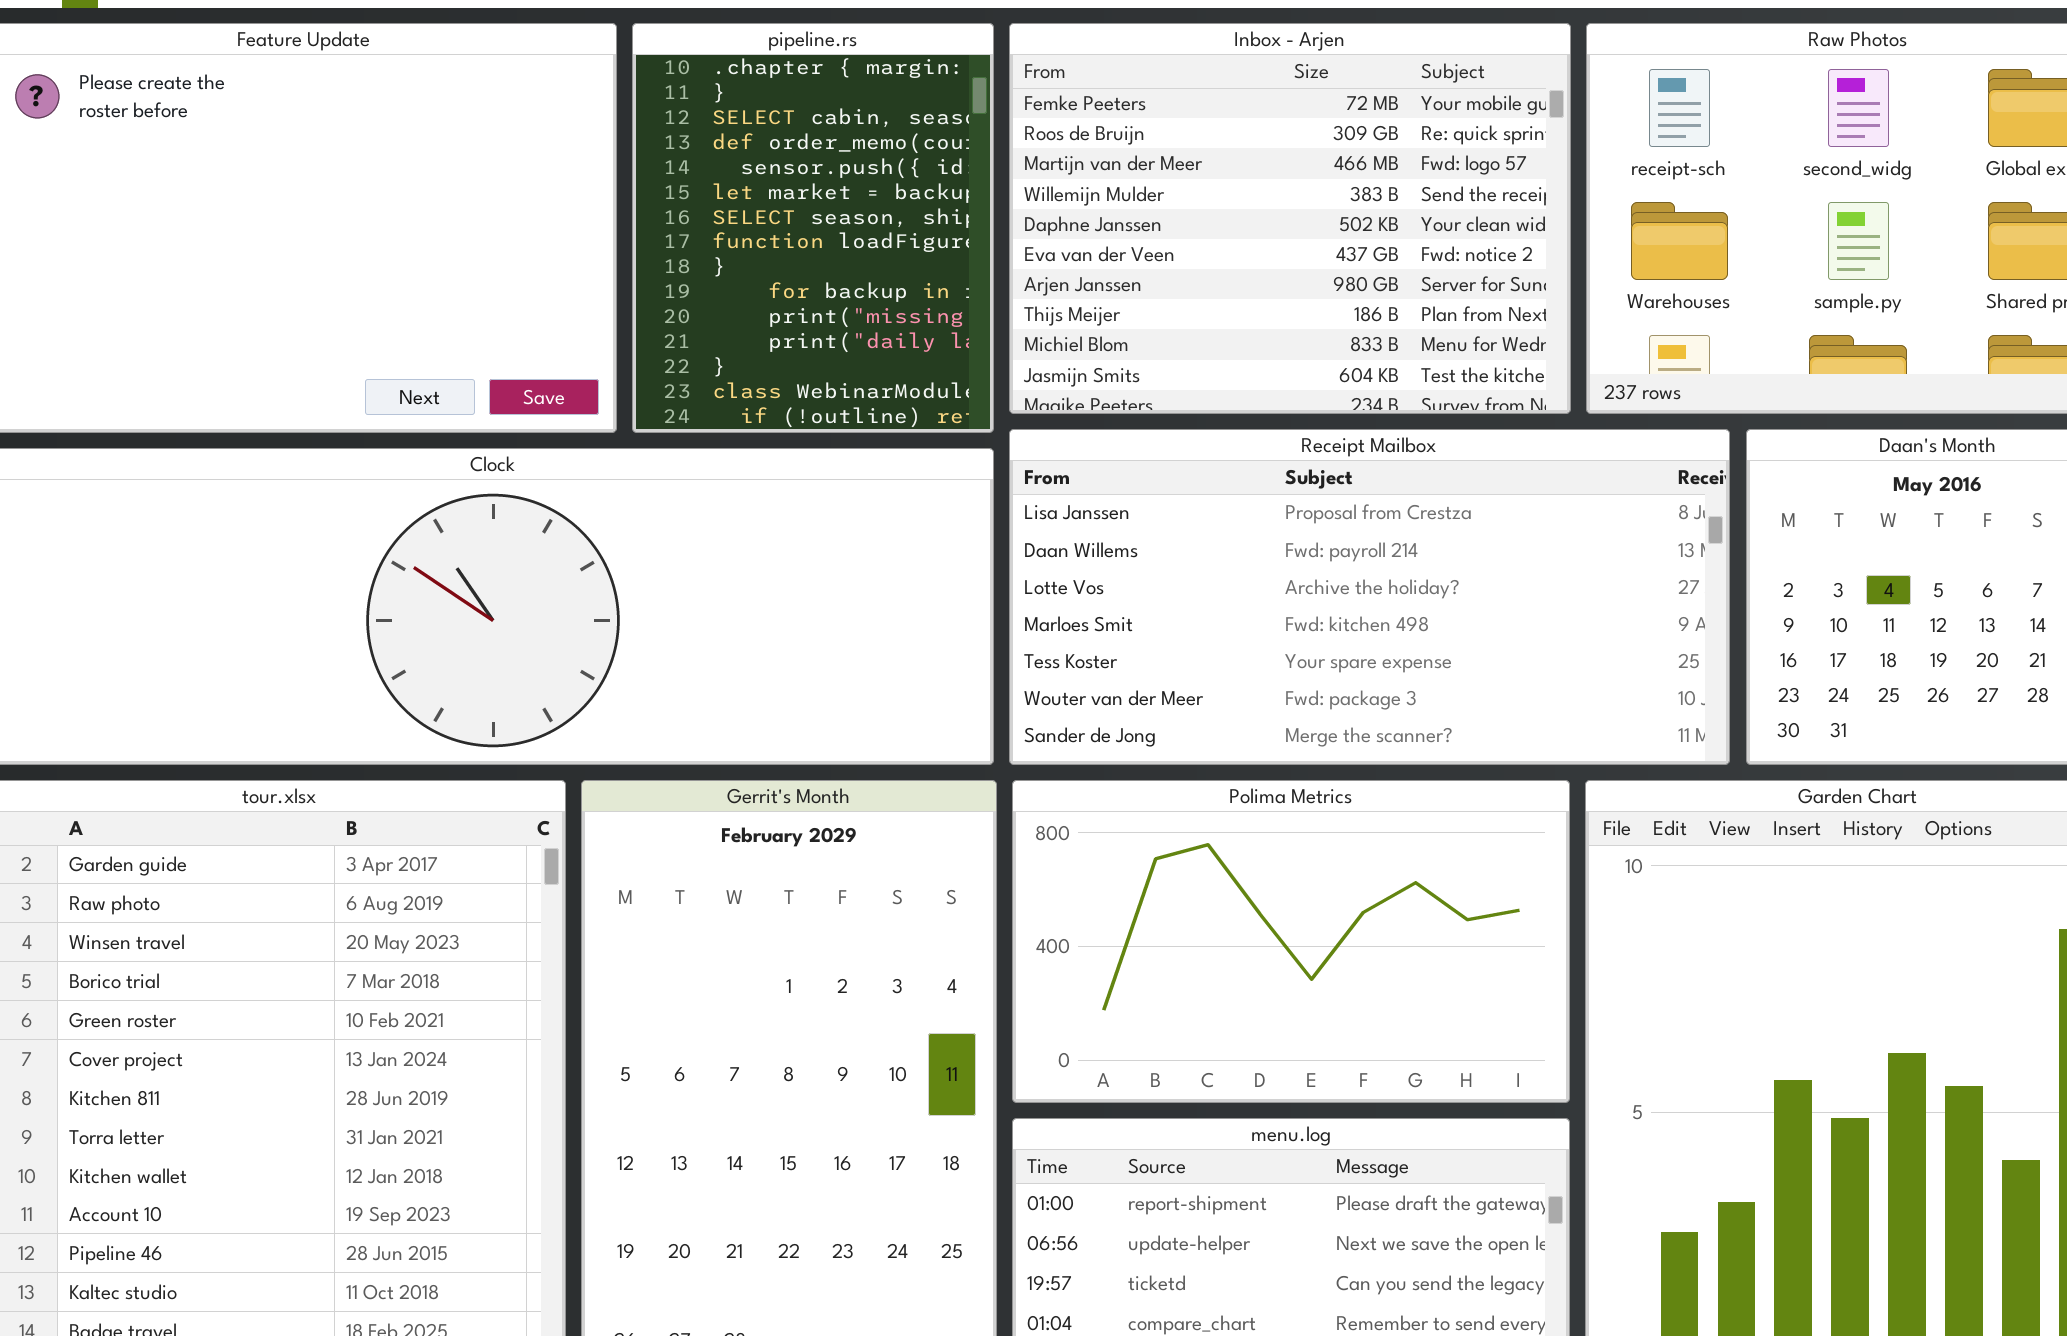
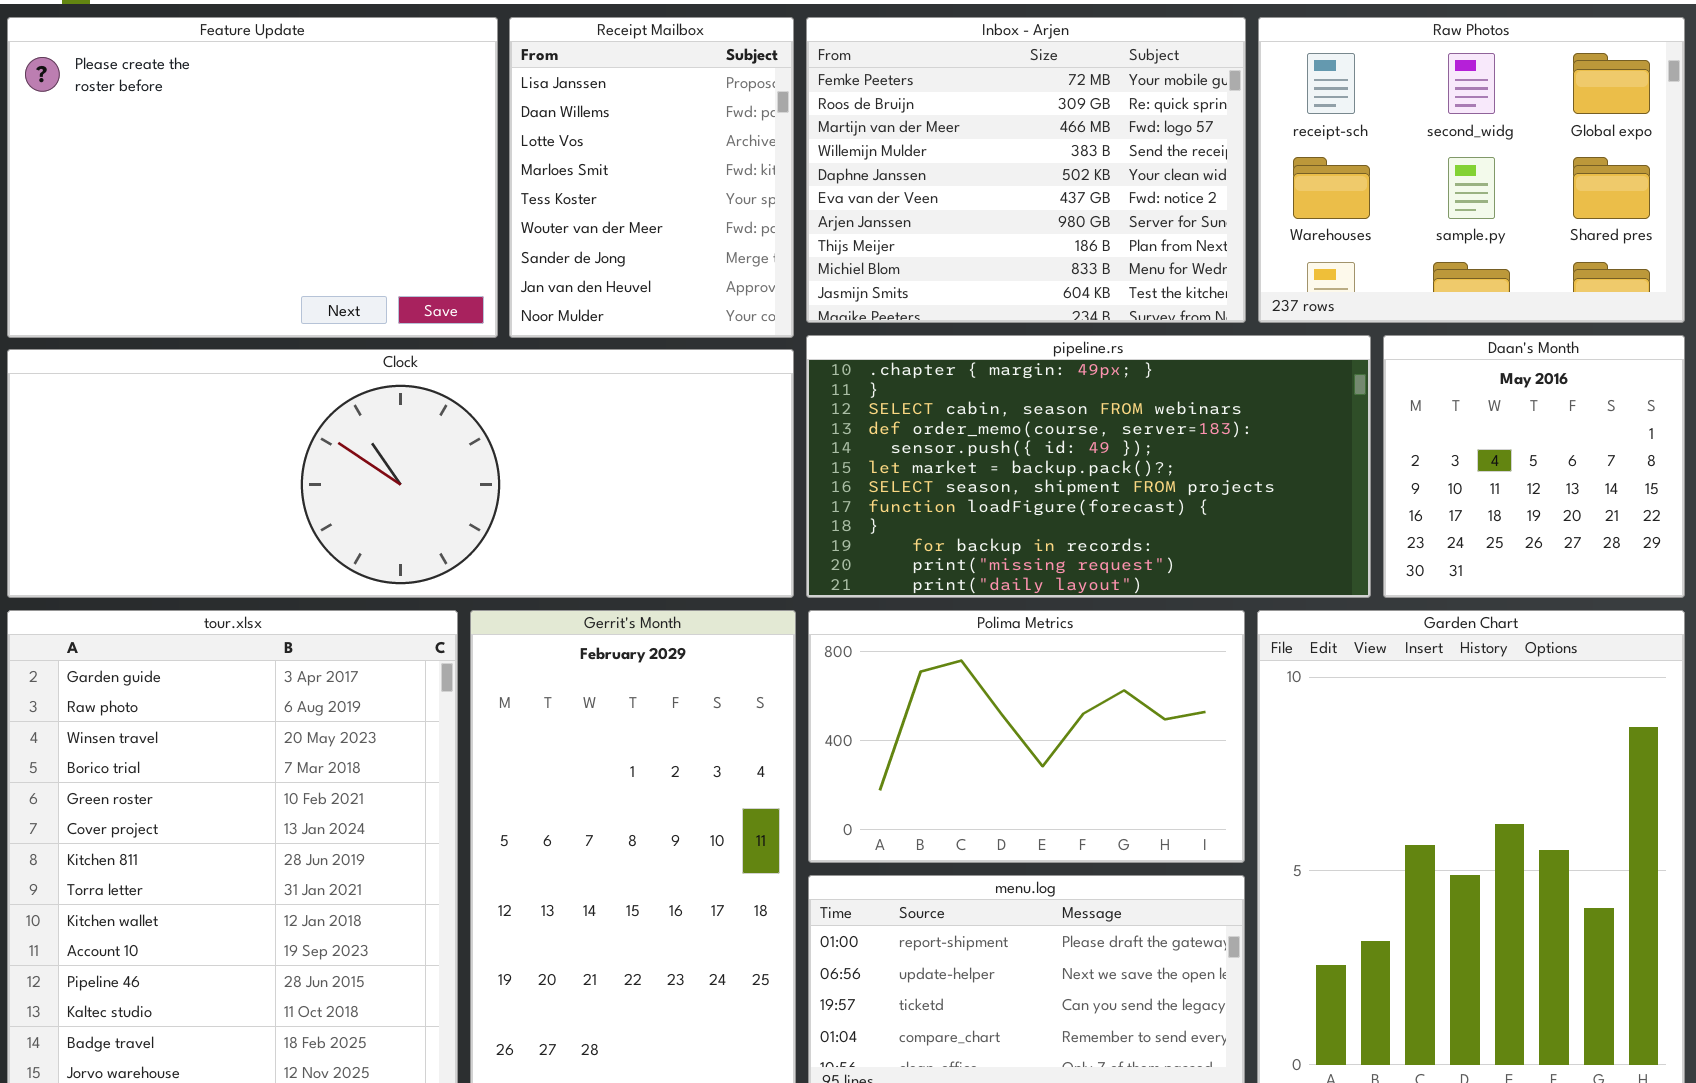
pipeline.rs: [632,23,994,433] -> [806,335,1371,598], moved, resized
Receipt Mailbox: [1009,429,1730,765] -> [509,17,794,338], moved, resized

